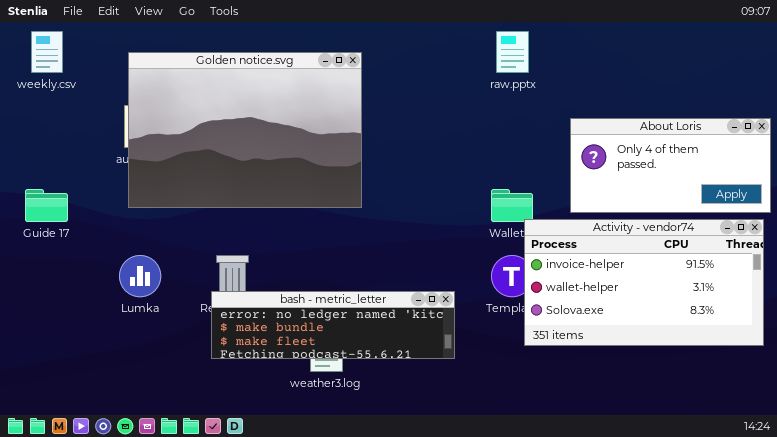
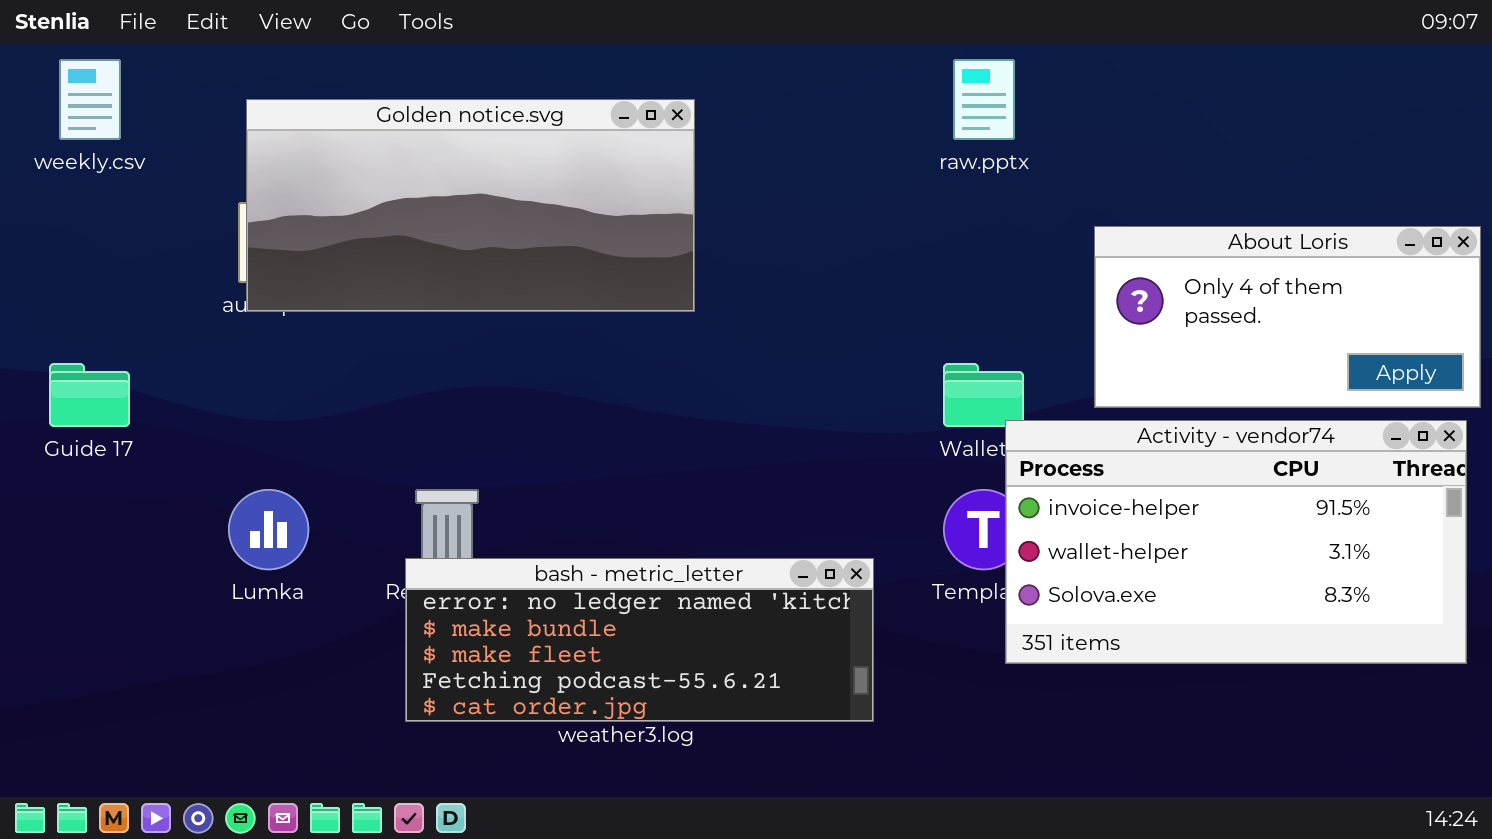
Golden notice.svg: [128,52,362,208] -> [246,99,695,312], resized
bash - metric_letter: [211,291,455,359] -> [405,558,874,722], resized

